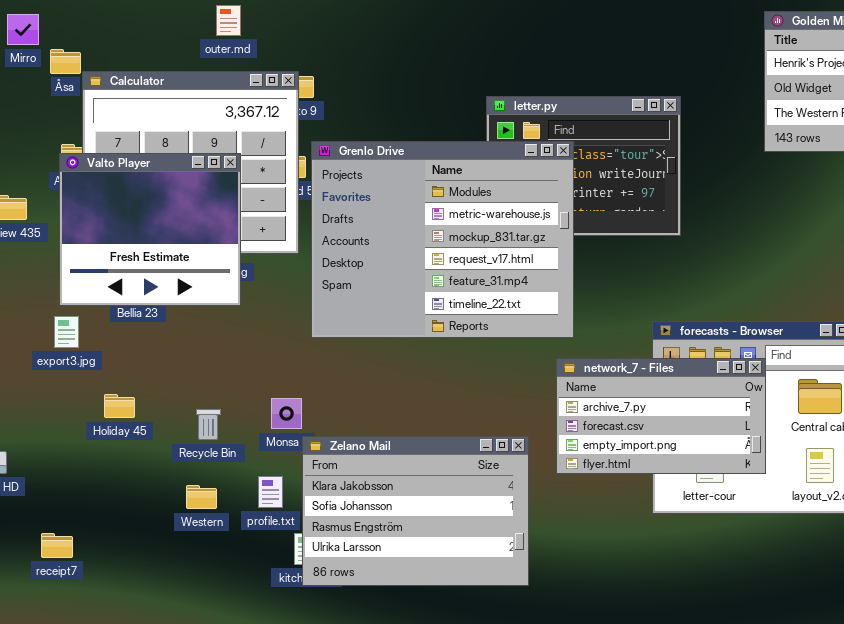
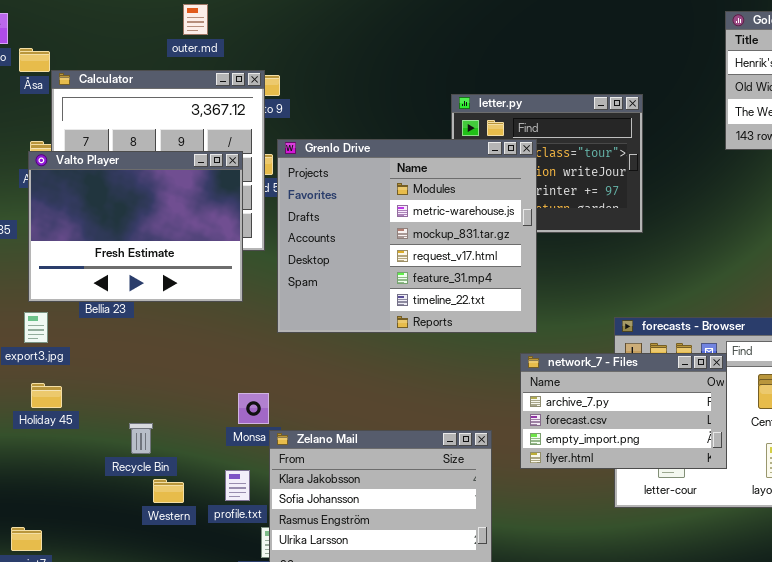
Valto Player: [59,153,241,306] -> [28,151,243,302], resized
Holiday 45: [104,394,135,418] -> [31,383,62,408], moved
Recycle Bin: [196,409,221,440] -> [129,423,153,454], moved

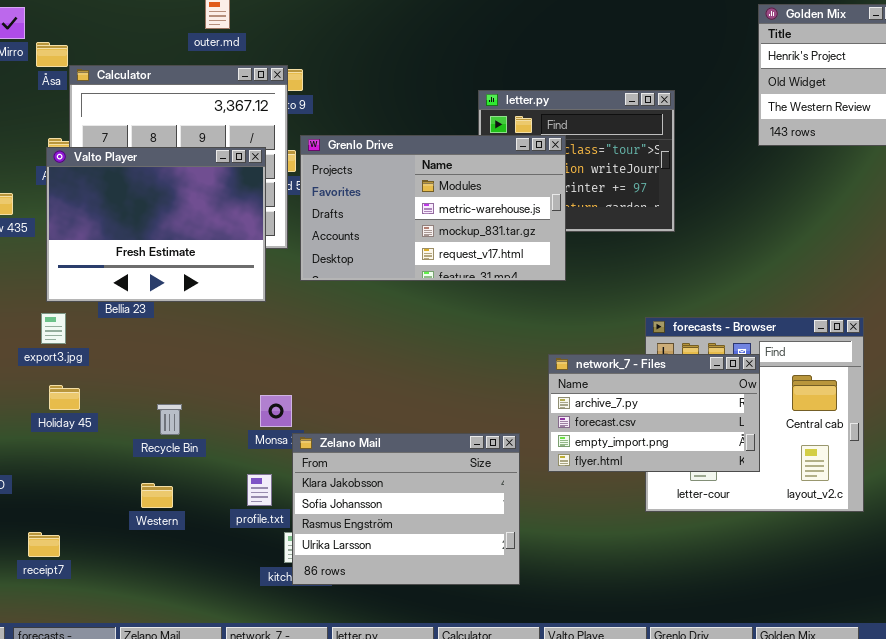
Grenlo Drive: [277,139,537,333] -> [300,135,566,281], resized
Recycle Bin: [129,423,153,454] -> [157,404,182,435], moved
Western: [153,479,184,503] -> [141,483,173,508], moved

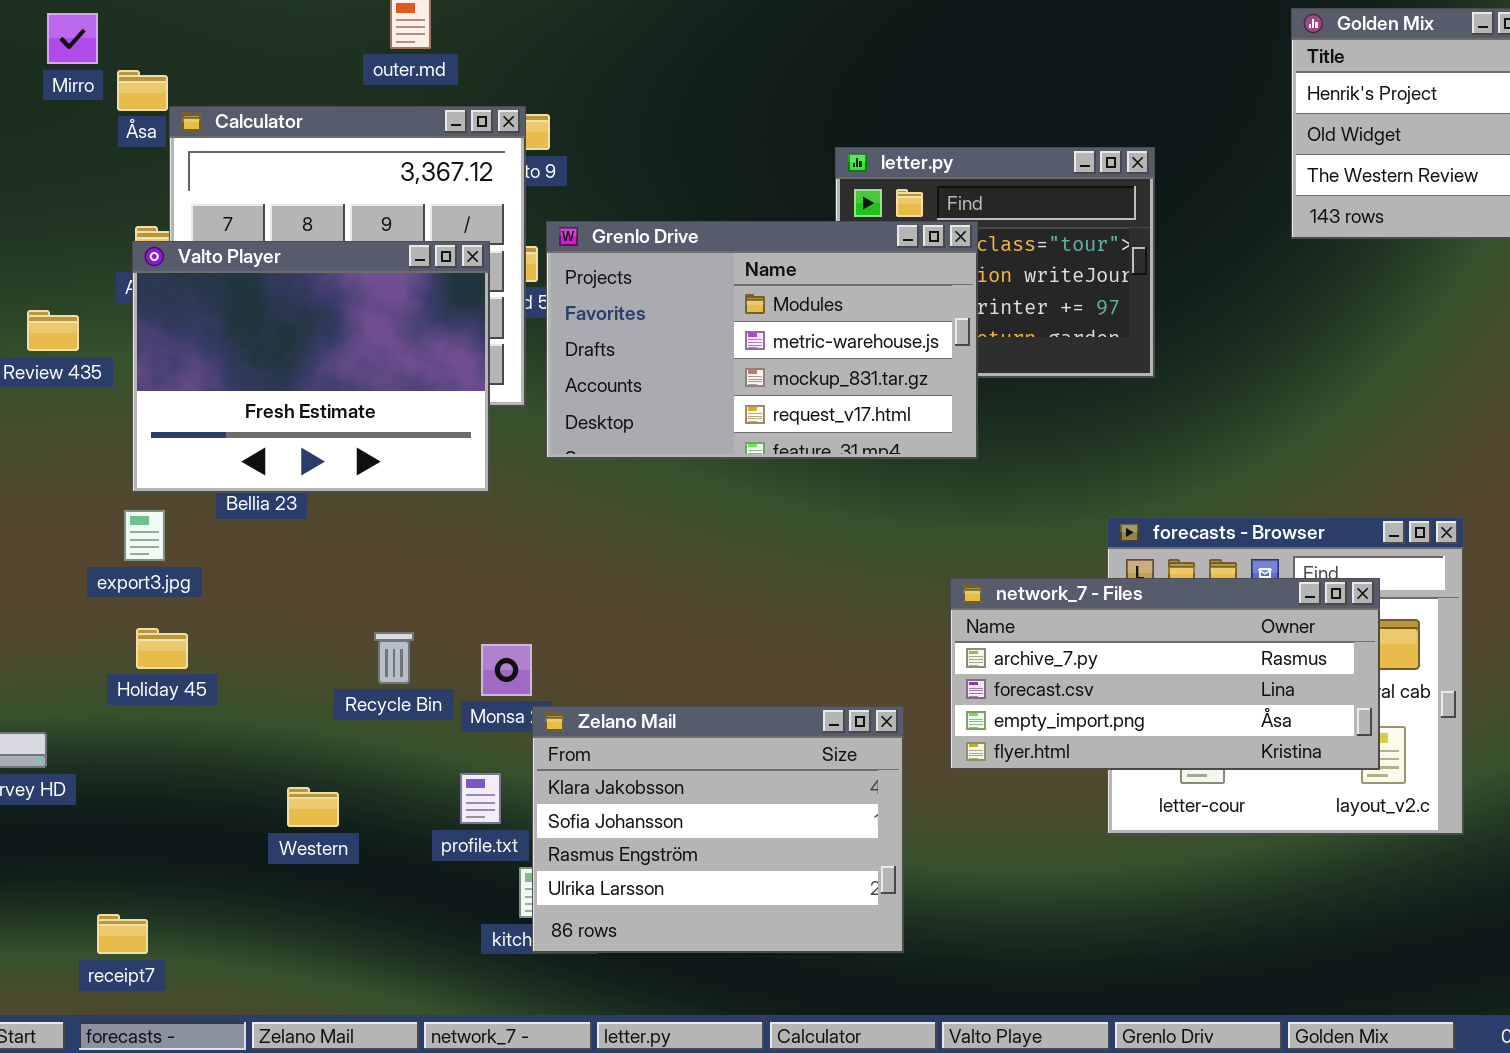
network_7 - Files: [548,354,760,472] -> [950,578,1380,770], resized
Recycle Bin: [157,404,182,435] -> [374,632,414,684], moved
receipt7: [28,532,60,557] -> [97,914,148,954], moved

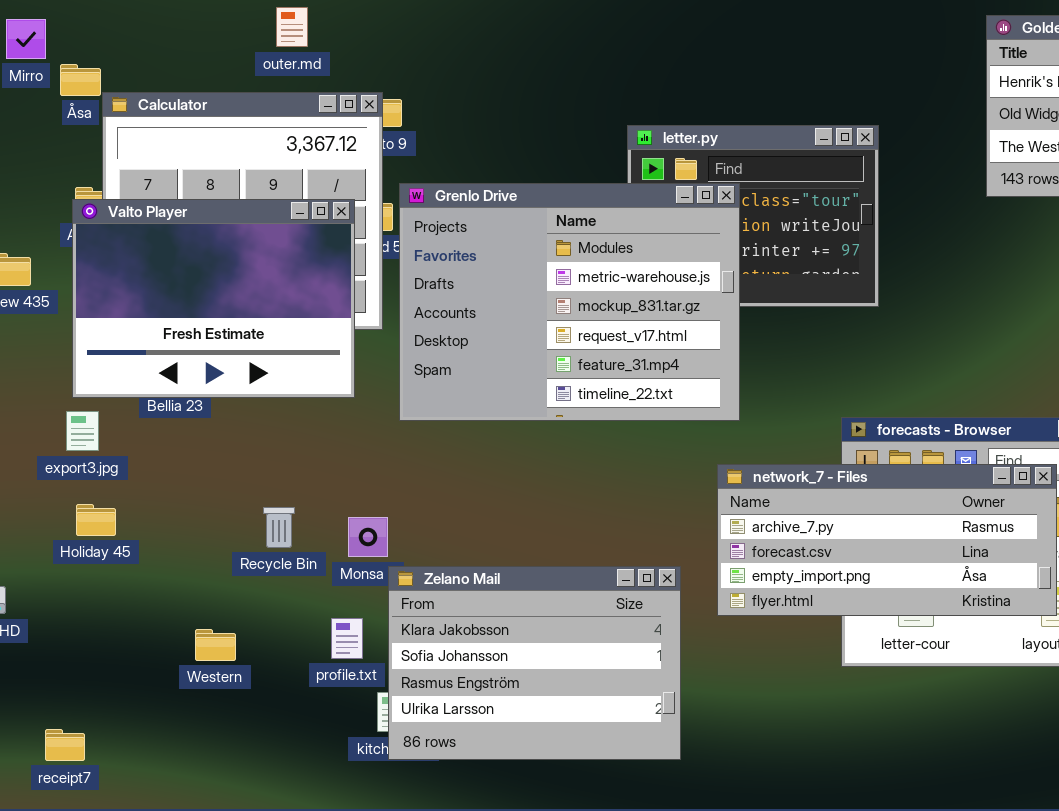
Grenlo Drive: [546,221,978,459] -> [399,183,740,421], resized

